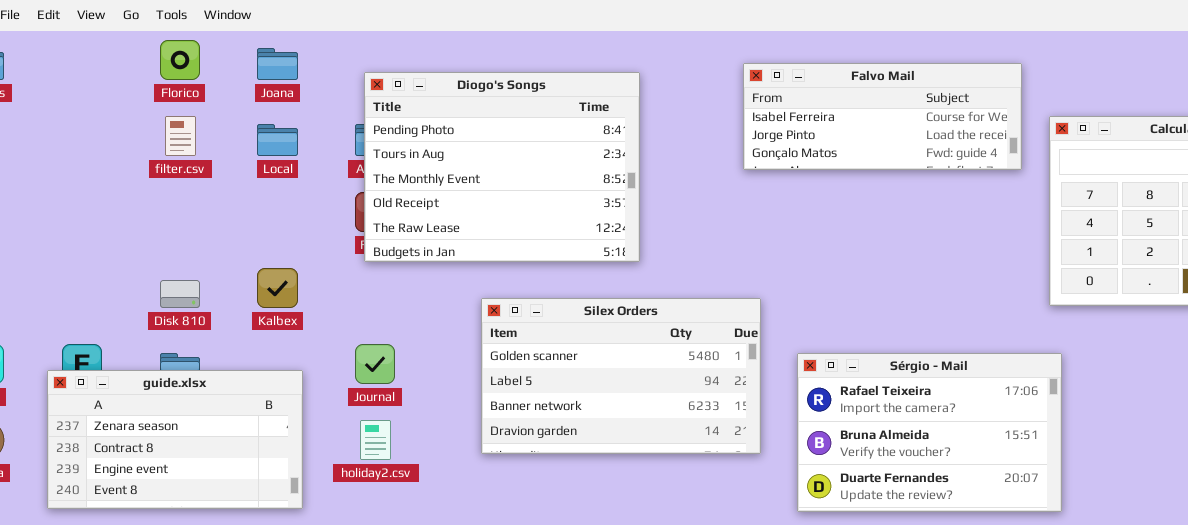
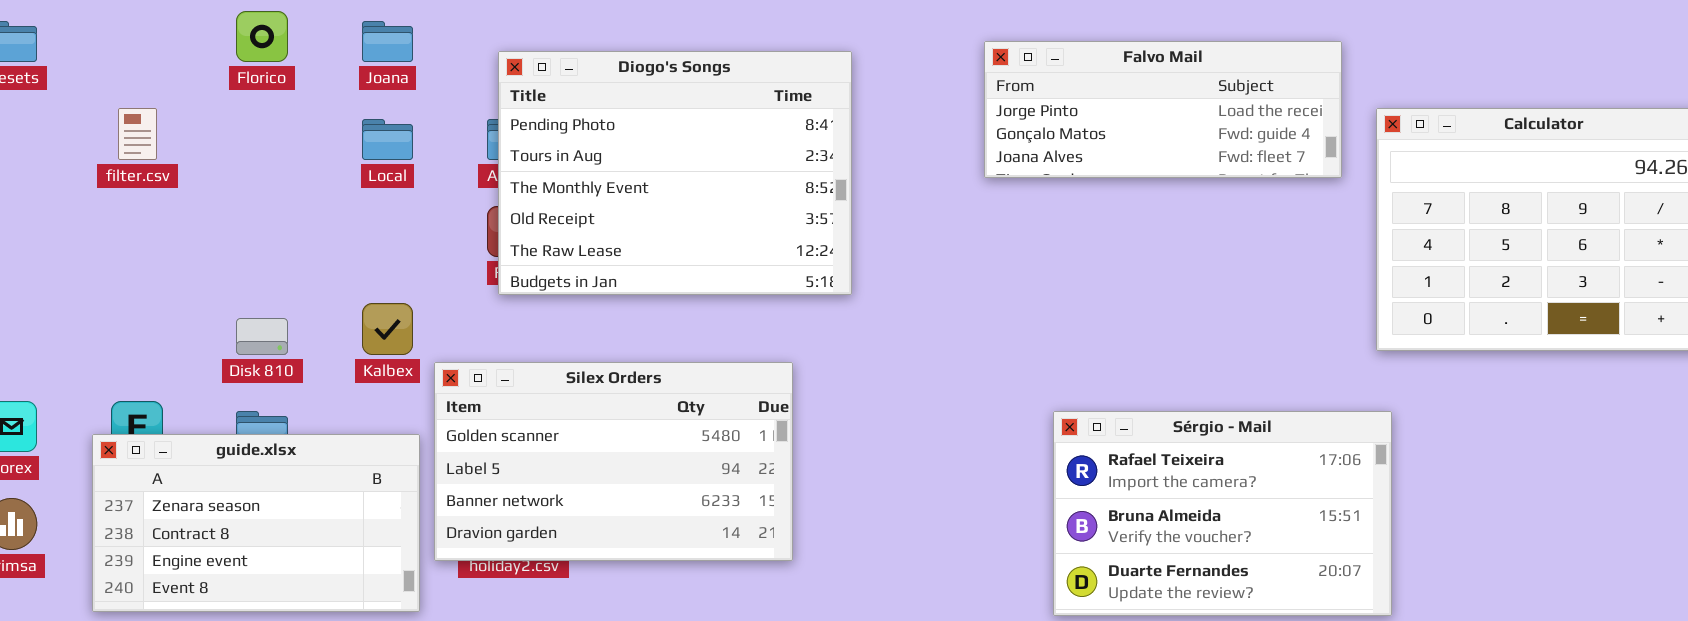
Falvo Mail: [743,63,1022,170] -> [984,41,1342,178], scrolled down 1 row
filter.csv: [165,116,196,156] -> [118,108,157,160], moved
Silex Orders: [481,298,761,454] -> [434,362,793,561], moved

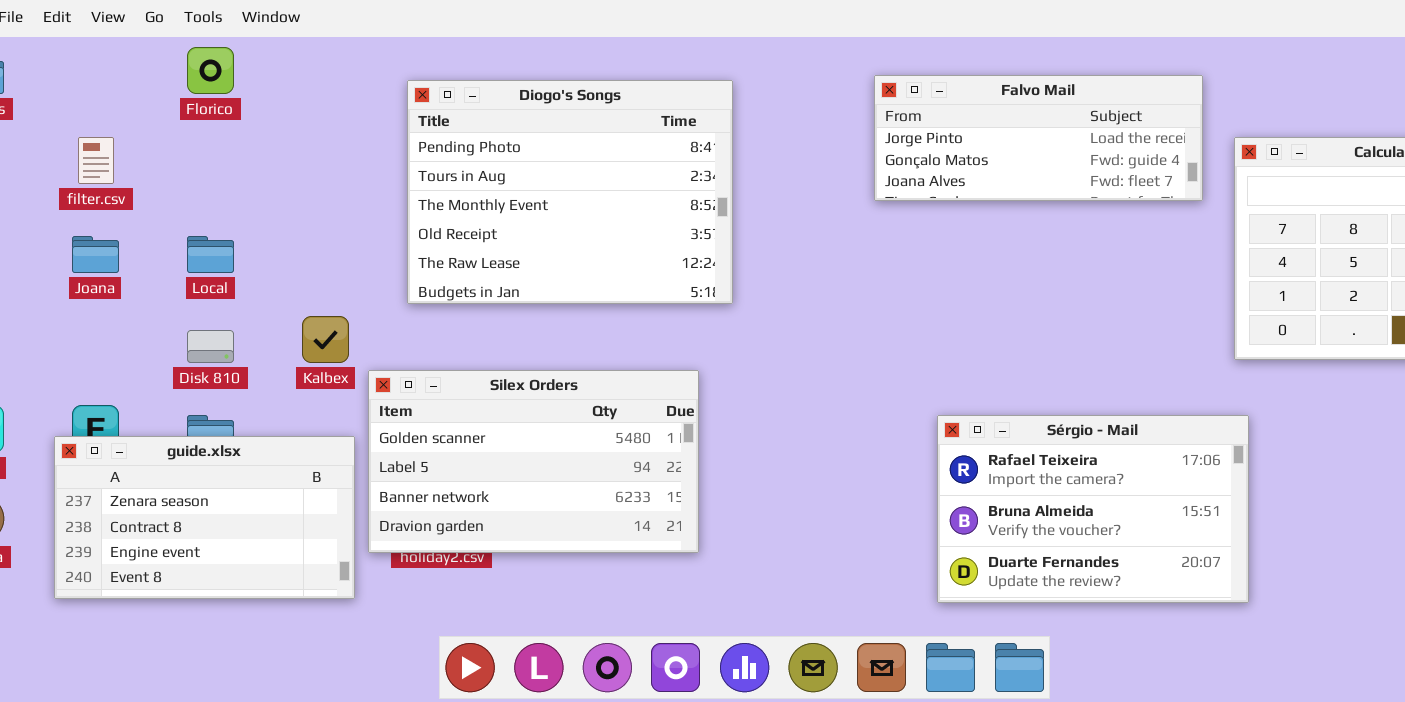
Joana: [362,21,413,62] -> [72,236,119,273], moved
Diogo's Songs: [498,51,852,295] -> [407,80,733,304], moved
Local: [362,119,413,160] -> [187,236,234,273], moved

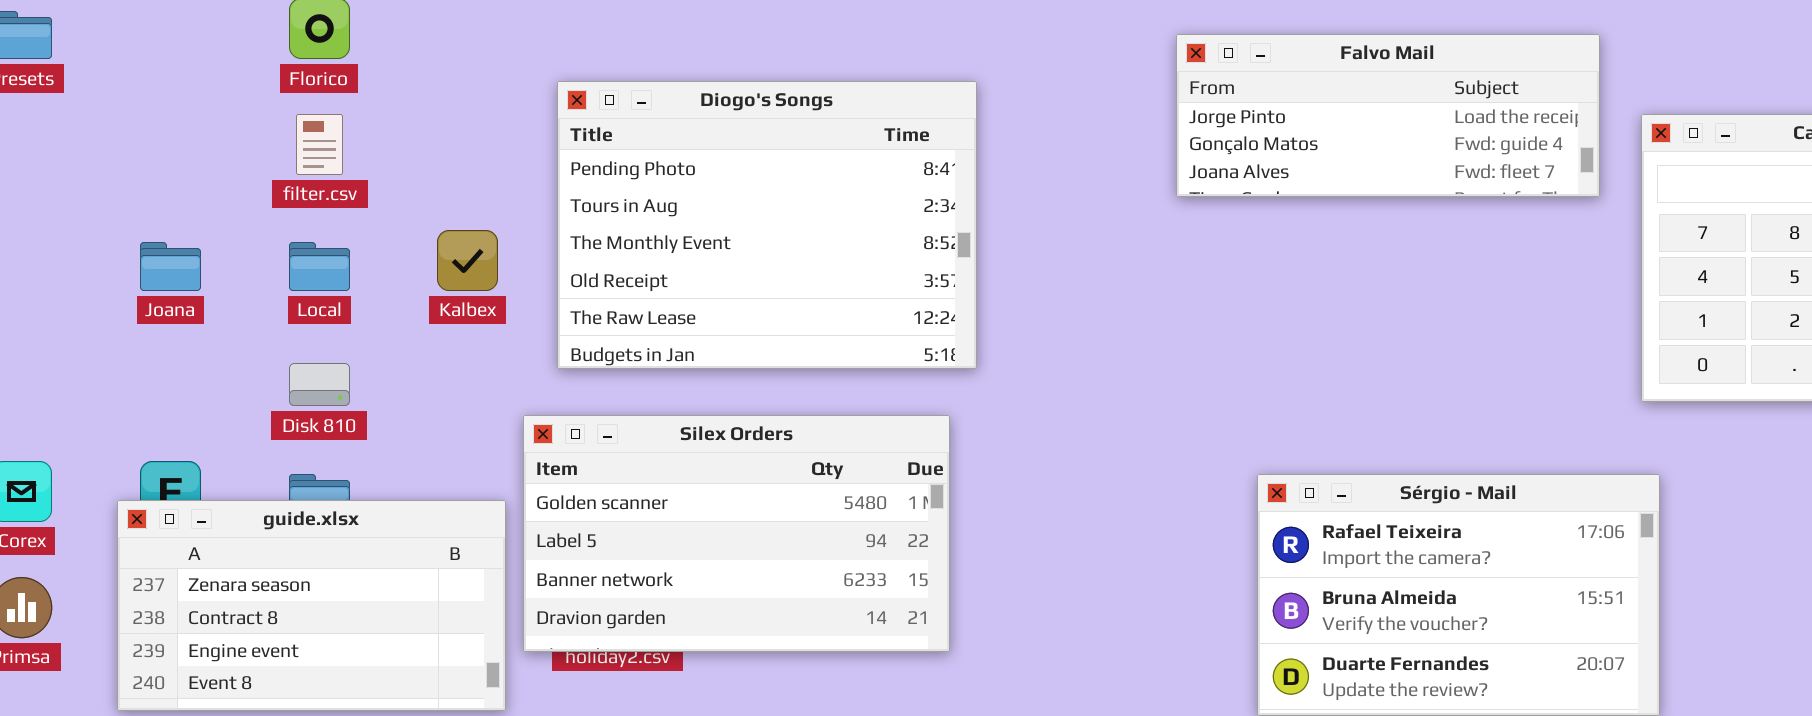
Diogo's Songs: [407,80,733,304] -> [557,81,977,369], moved
filter.csv: [78,137,114,184] -> [296,114,343,175], moved
Kalbex: [302,316,349,363] -> [437,230,498,291], moved

